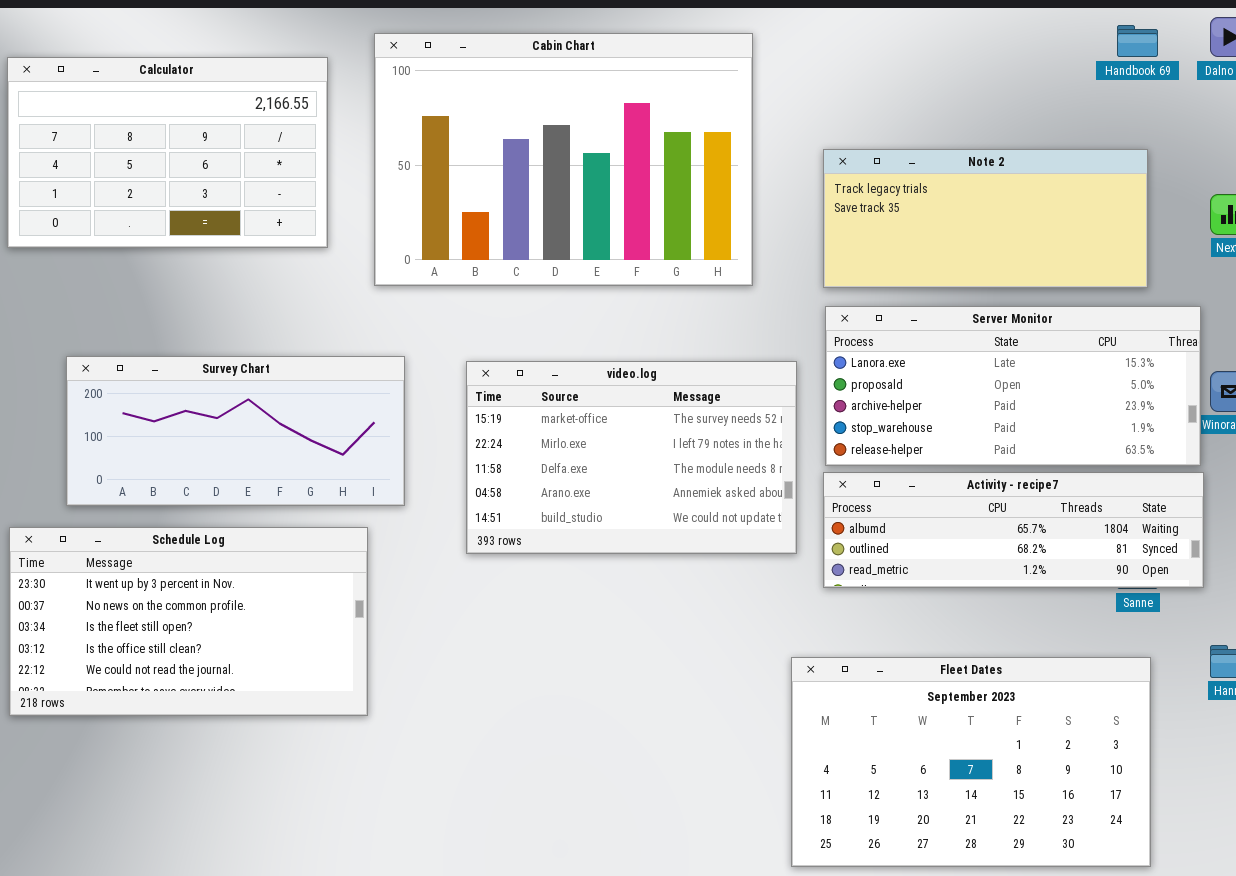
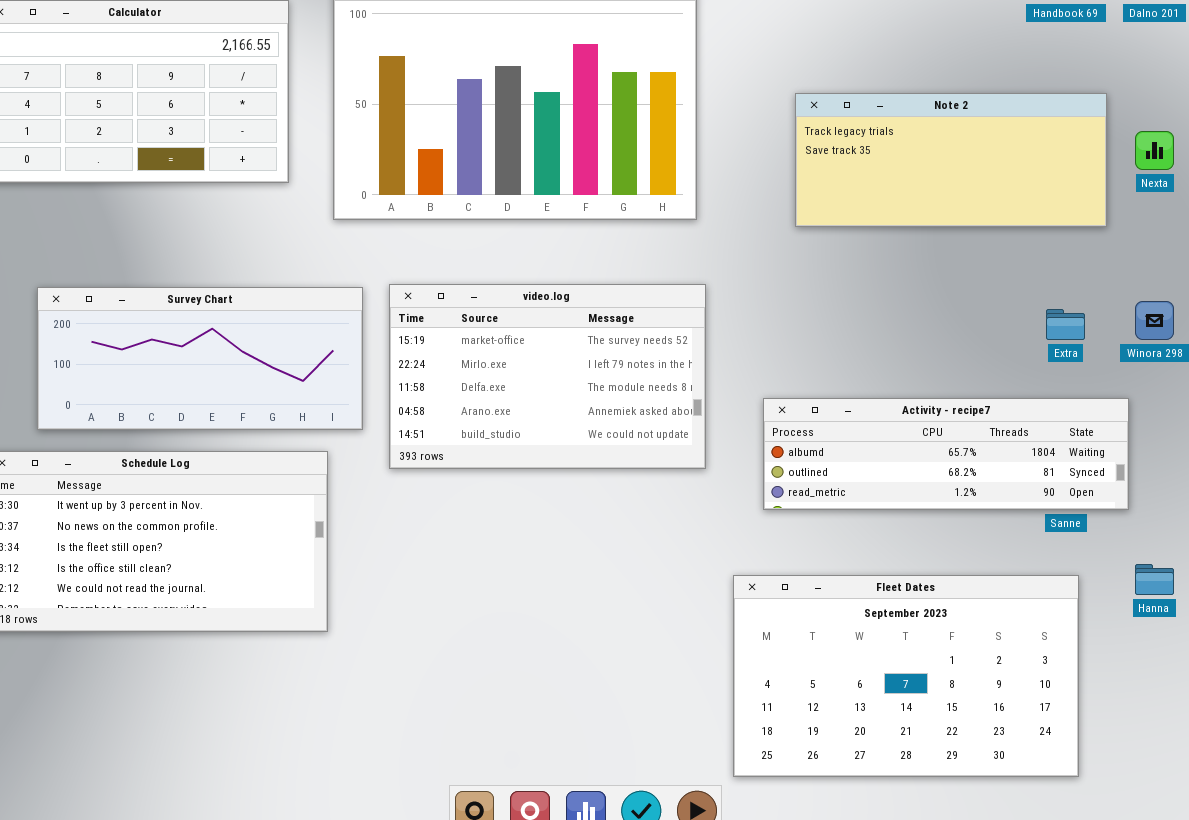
Note 2: [823,149,1148,288] -> [795,93,1107,227], moved
Server Monitor: [825,306,1201,466] -> none, closed
video.log: [466,361,797,554] -> [389,284,706,469], moved

